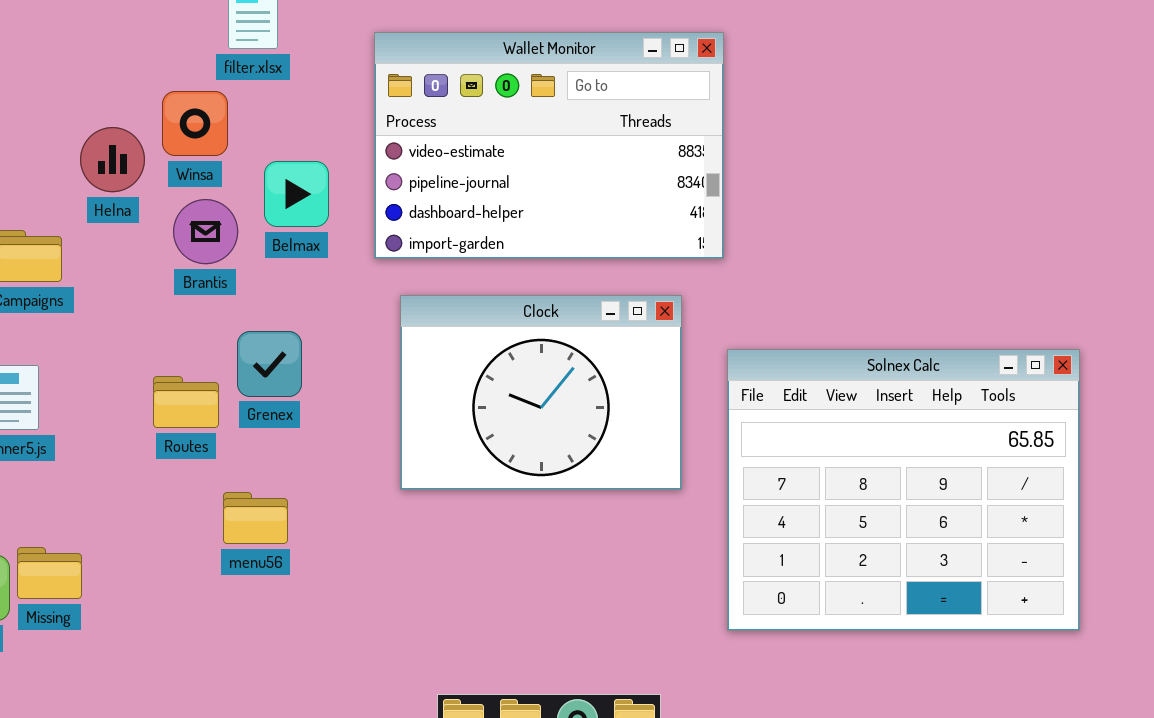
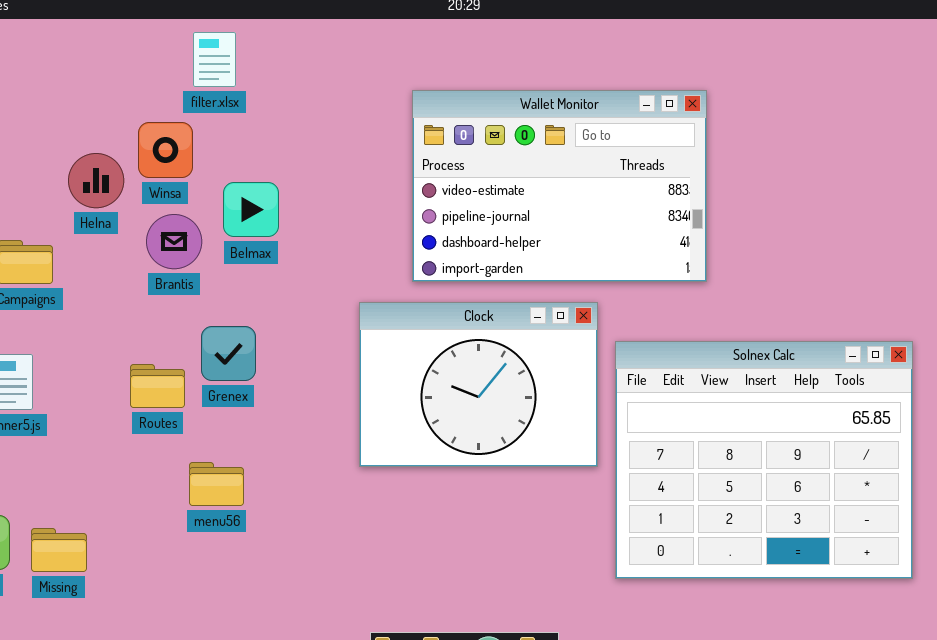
Wallet Monitor: [374,32,724,259] -> [412,90,707,282], moved
Clock: [400,295,682,490] -> [359,302,598,467], moved
Missing: [17,547,82,599] -> [31,528,87,572], moved

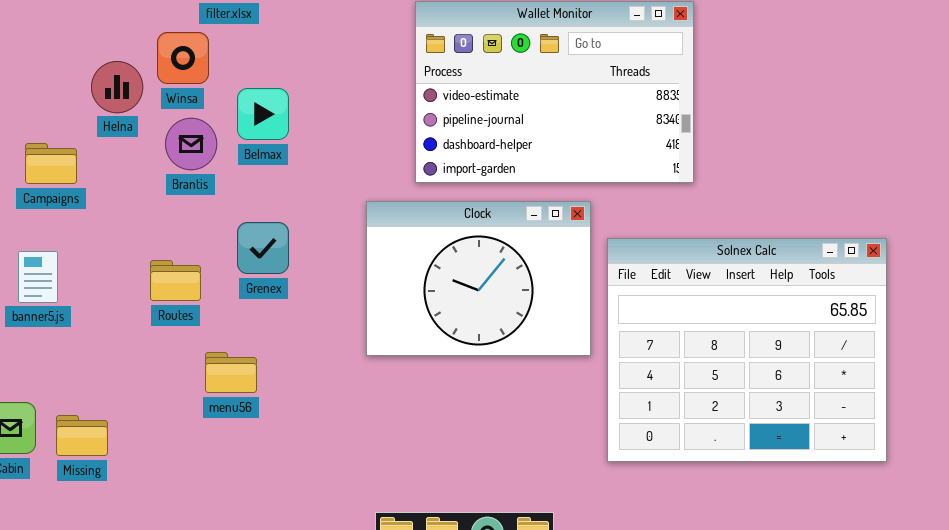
Grenex: [201,326,256,381] -> [237,222,289,274], moved

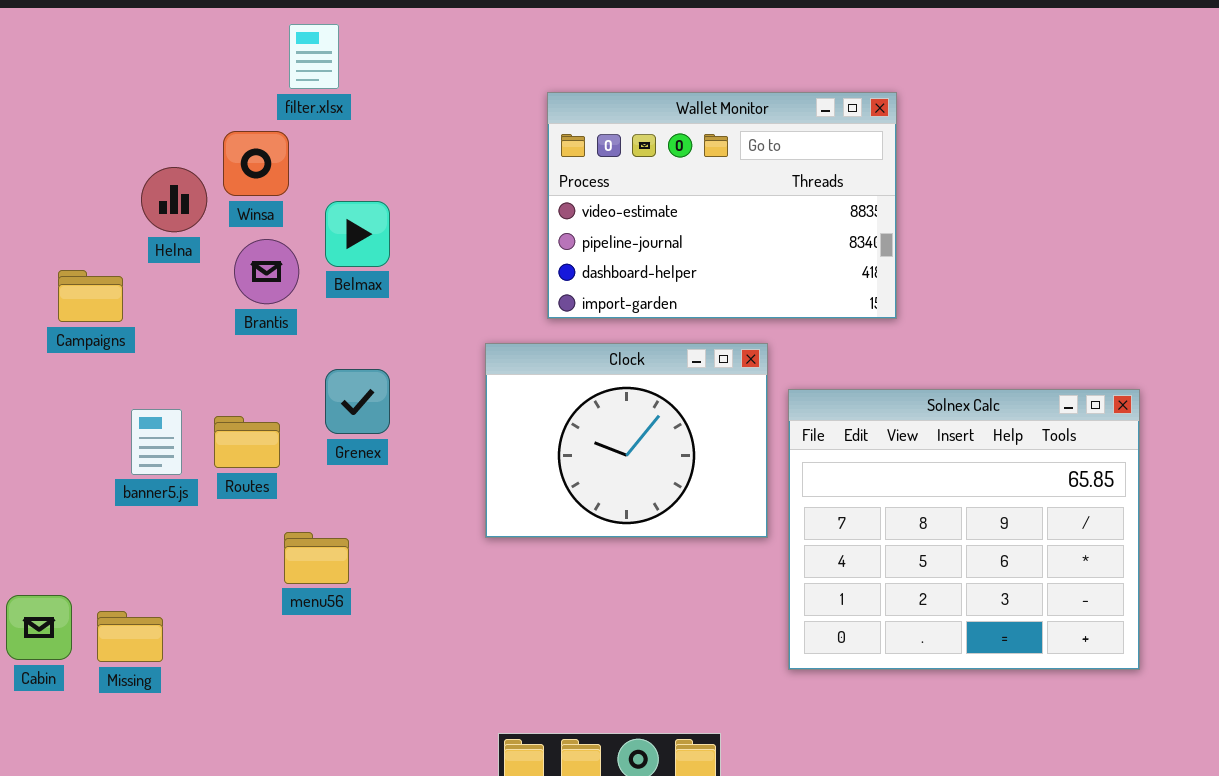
banner5.js: [18,251,58,303] -> [131,409,182,475], moved

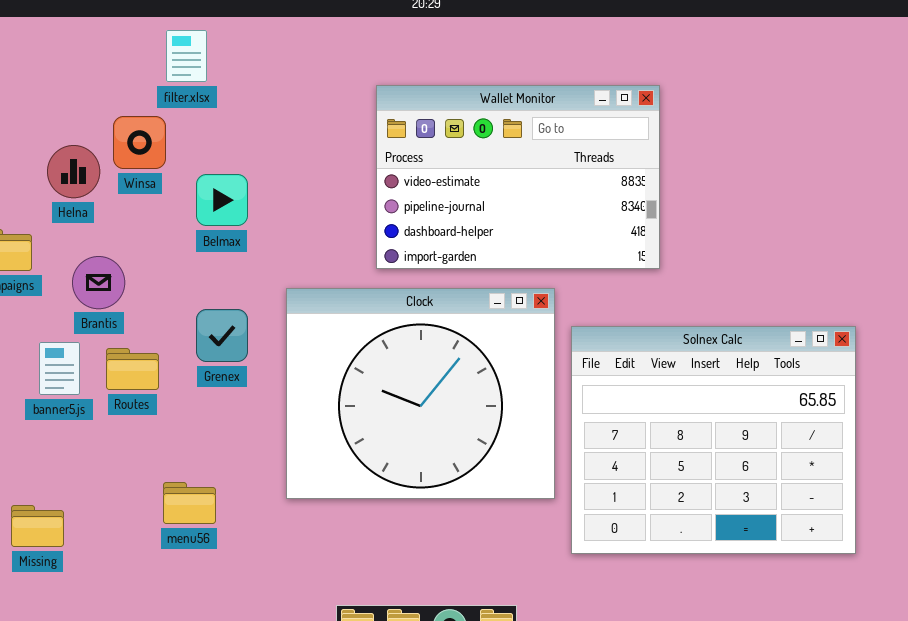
Brantis: [234,239,299,304] -> [72,256,125,309], moved
Clock: [485,343,768,538] -> [286,288,555,499], resized
menu56: [284,532,349,584] -> [163,482,216,524], moved

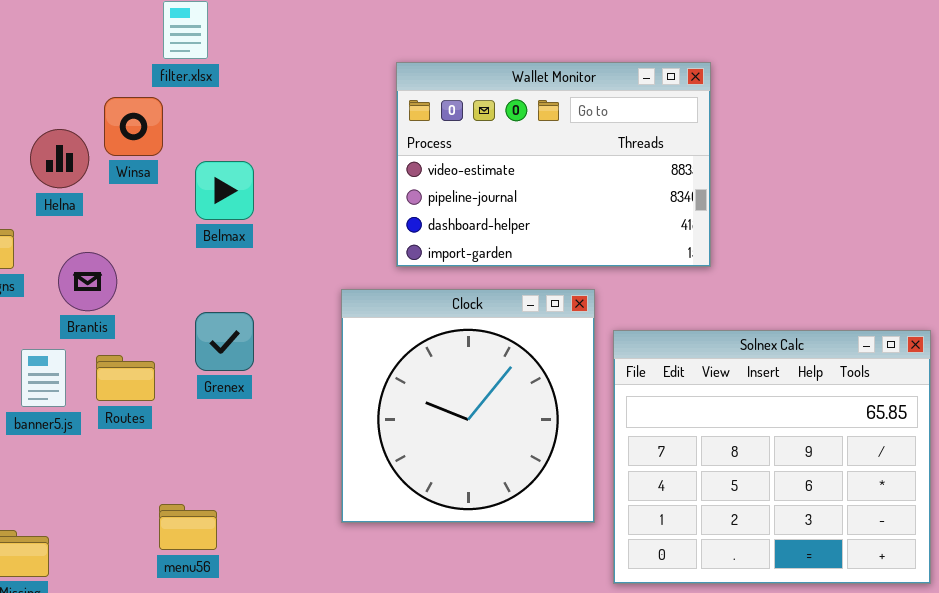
Clock: [286,288,555,499] -> [341,289,595,523], resized

